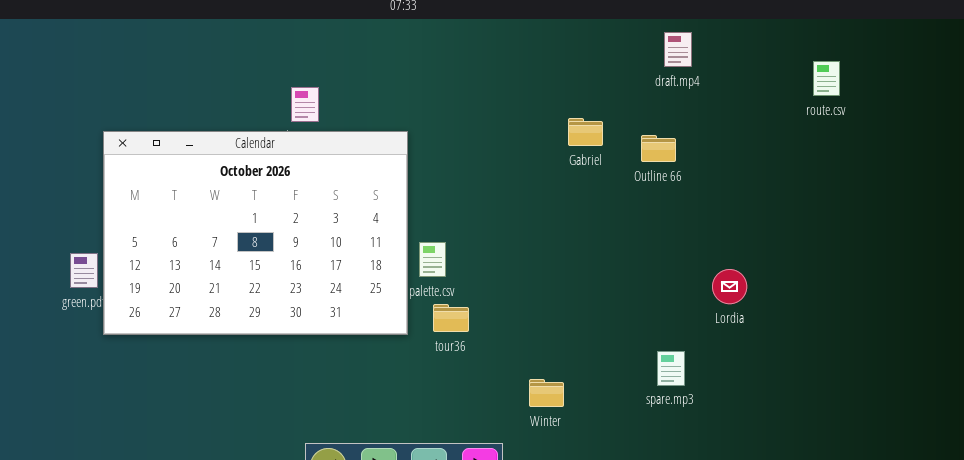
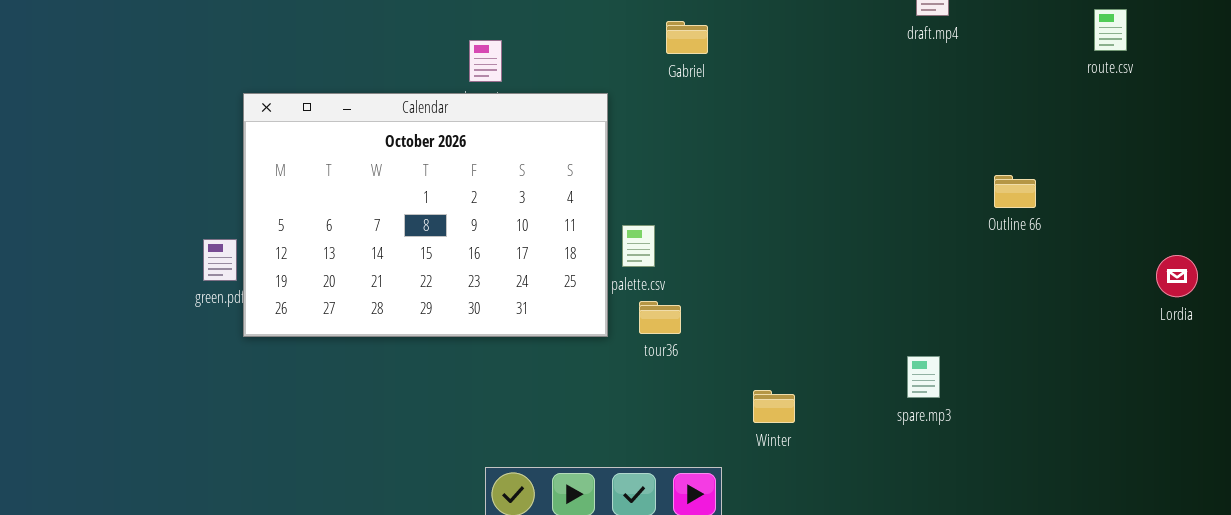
Gabriel: [568,118,603,146] -> [666,21,708,54], moved
Outline 66: [641,135,676,162] -> [994,175,1036,208], moved
Lordia: [712,269,747,304] -> [1156,255,1198,297], moved

